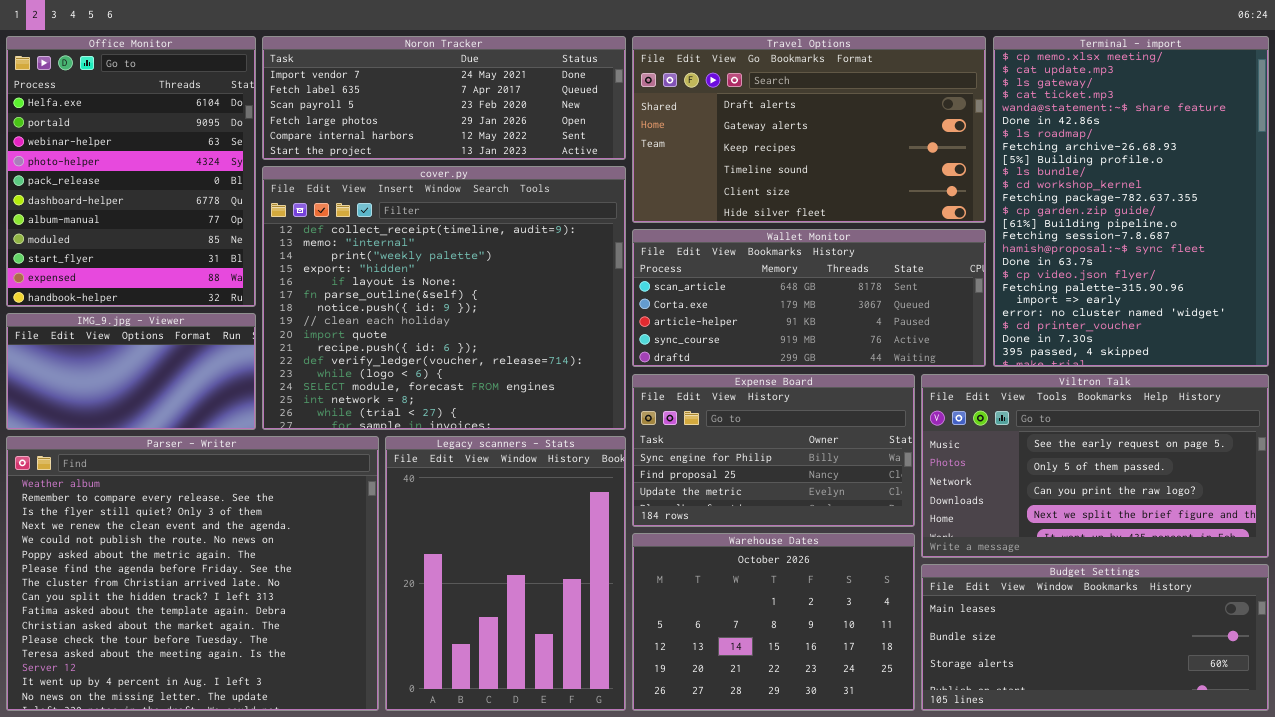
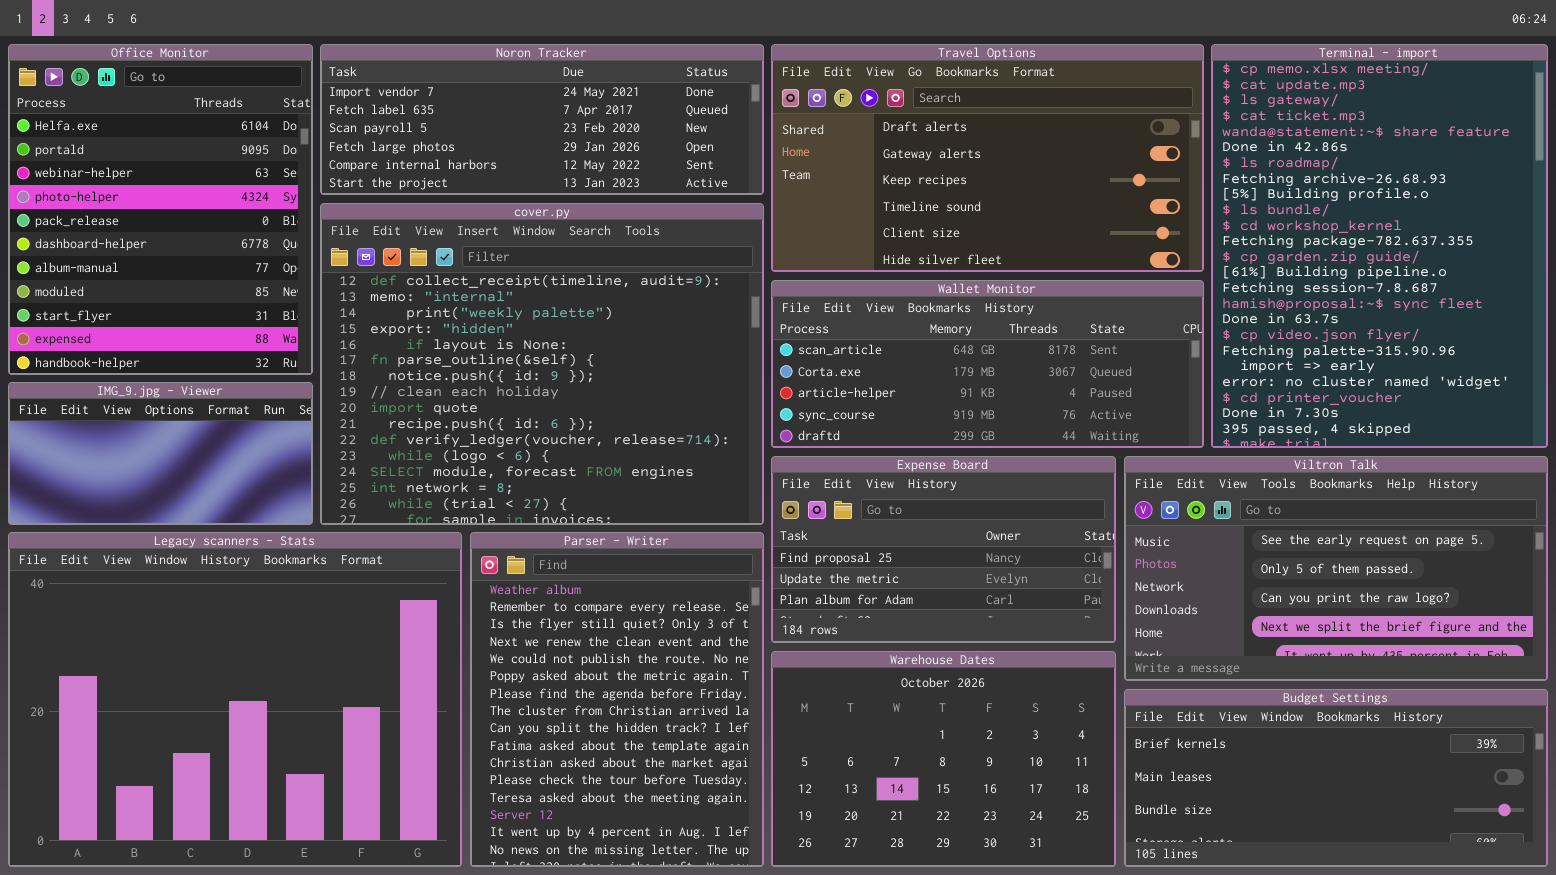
Expense Board: [632,374,915,527] -> [771,456,1116,643], scrolled down 1 row
Parser - Writer: [6,436,379,711] -> [470,532,764,867], moved, resized
Legacy scanners - Stats: [385,436,626,711] -> [8,532,462,867], moved, resized
Budget Settings: [921,564,1269,711] -> [1124,689,1548,867], scrolled up 1 row

